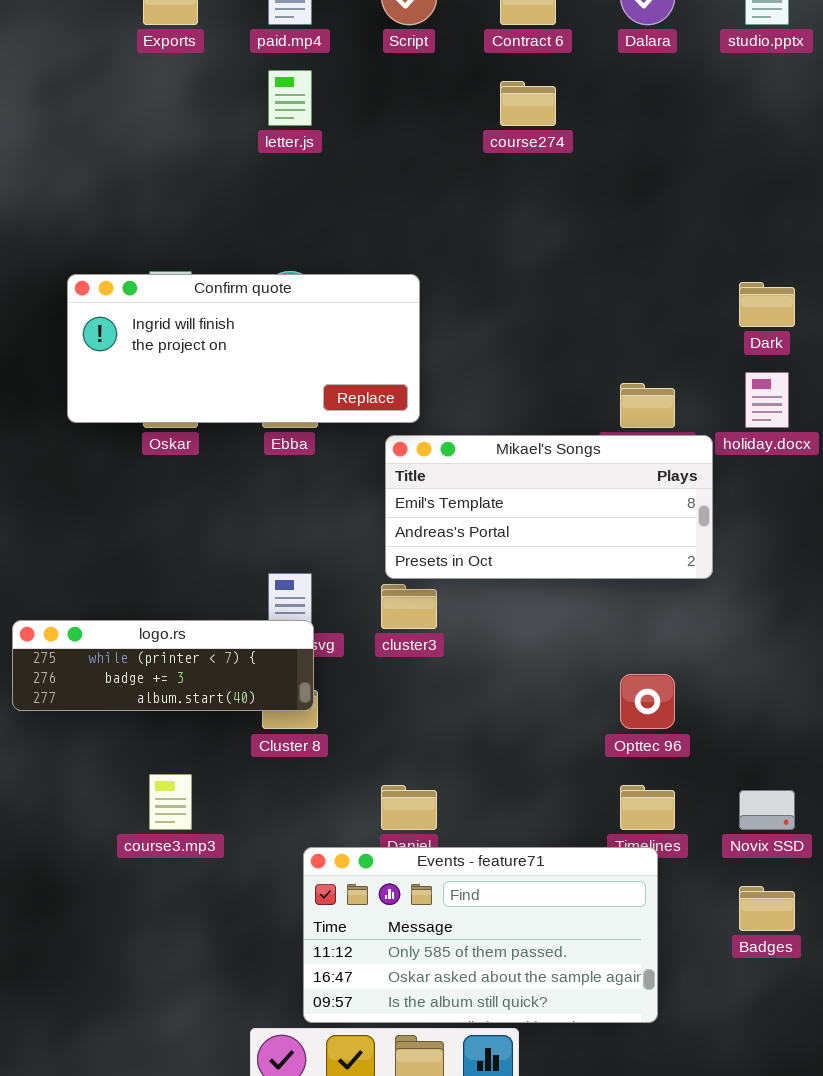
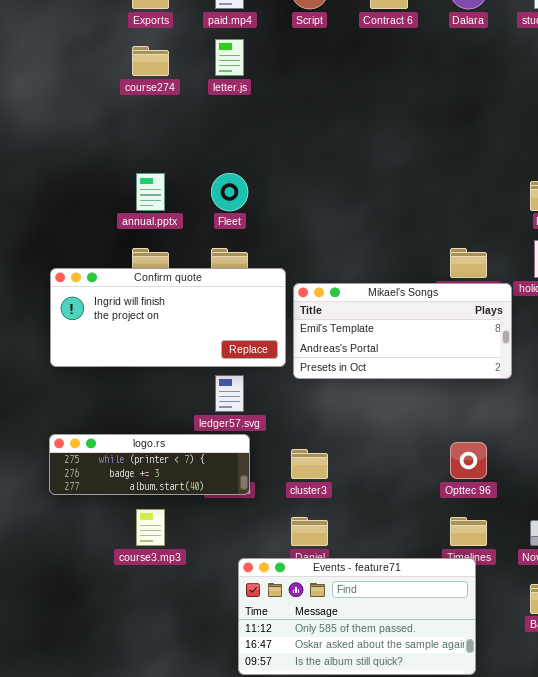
course274: [500,81,556,126] -> [132,46,169,76], moved
Confirm quote: [67,274,420,423] -> [50,268,286,367], moved
cluster3: [381,584,437,629] -> [291,449,328,479], moved
logo.rs: [12,620,314,711] -> [49,434,250,495], moved

